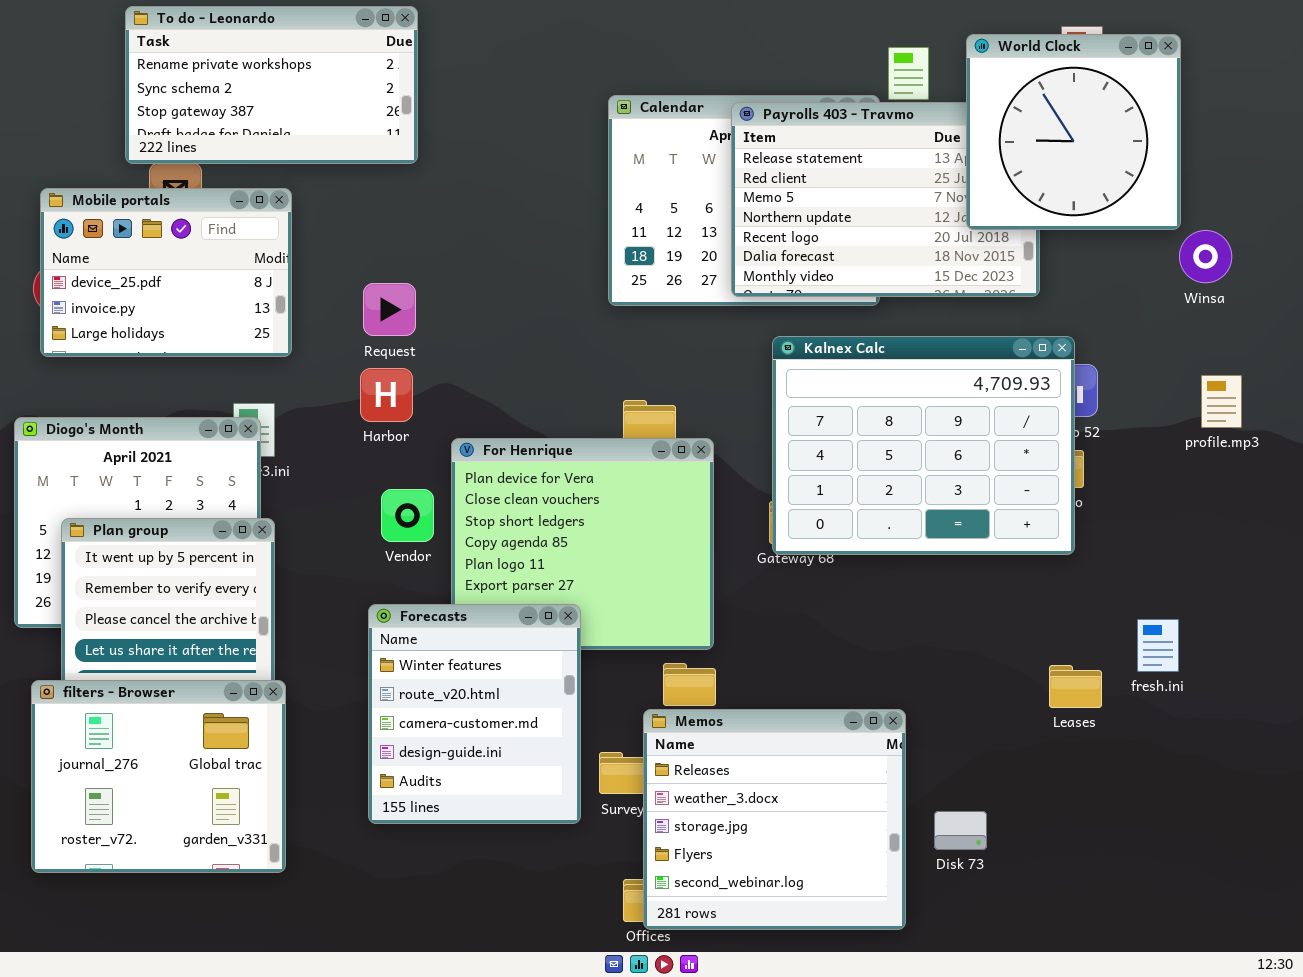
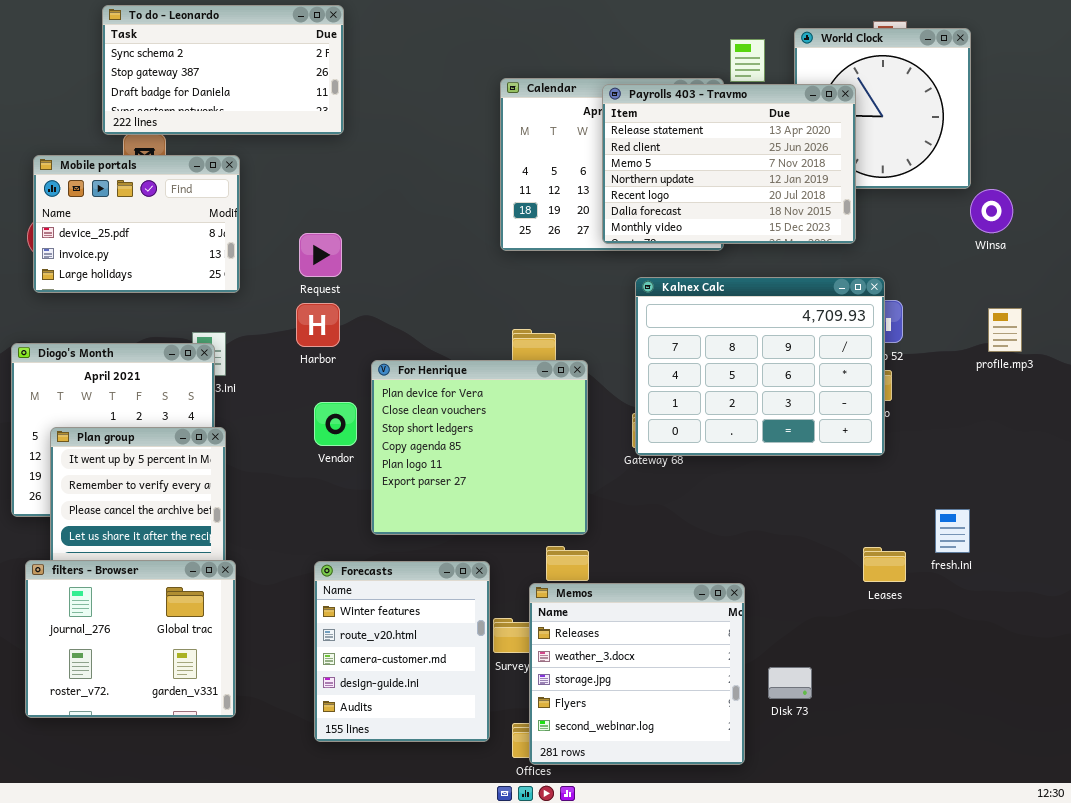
To do - Leonardo: [125,6,418,164] -> [102,5,344,135], scrolled down 1 row
Payrolls 403 - Travmo: [731,102,1040,297] -> [602,84,856,244], raised
Forecasts: [368,604,581,824] -> [314,561,490,742], moved

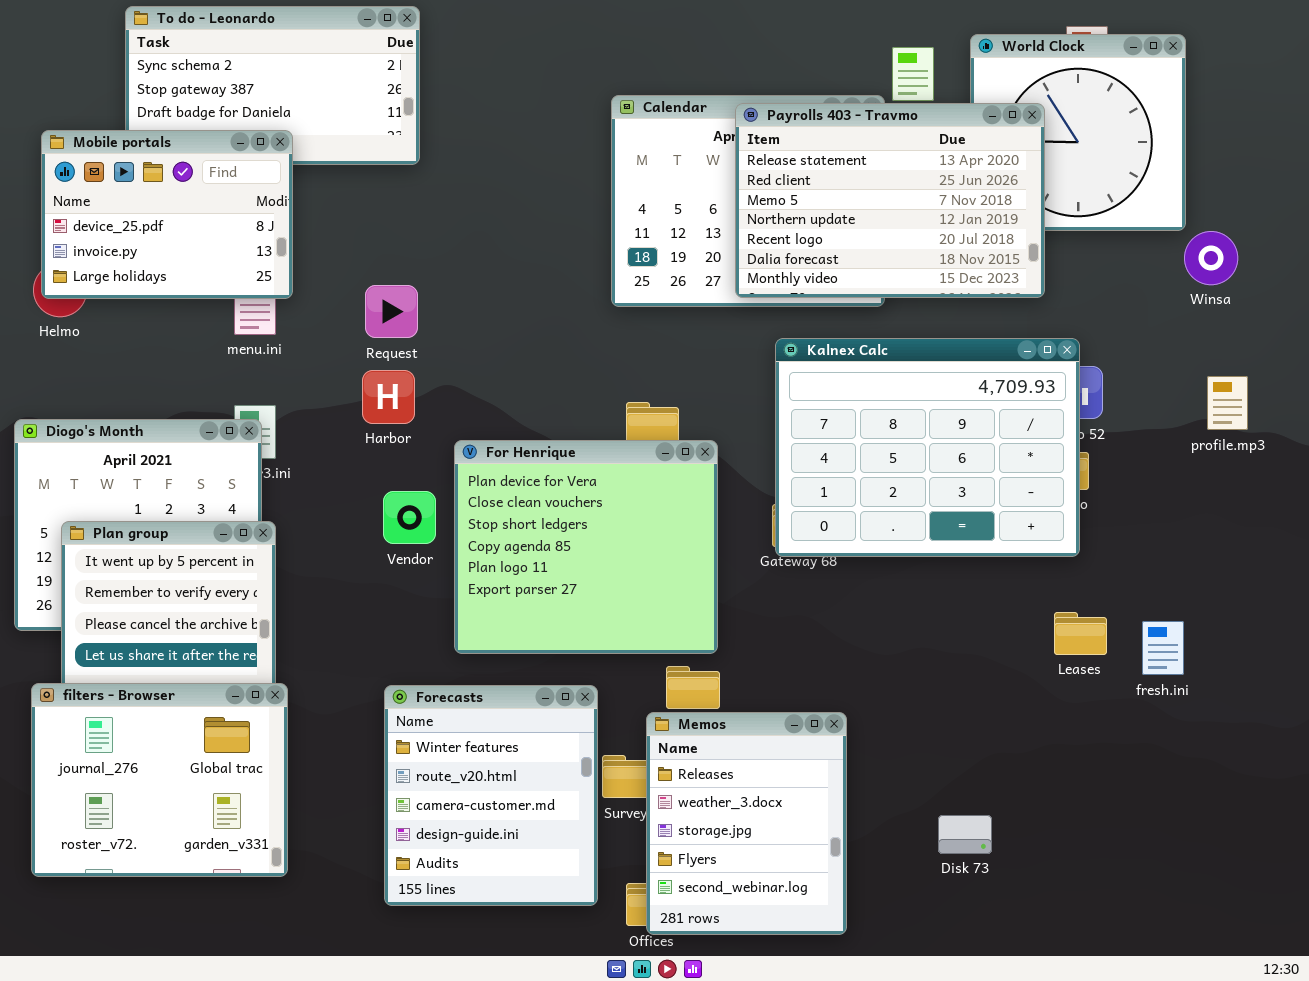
Mobile portals: [33,155,240,293] -> [41,130,293,299], moved
Leases: [863,547,906,582] -> [1054,612,1107,655], moved
Memos: [529,583,745,765] -> [646,712,847,935], resized

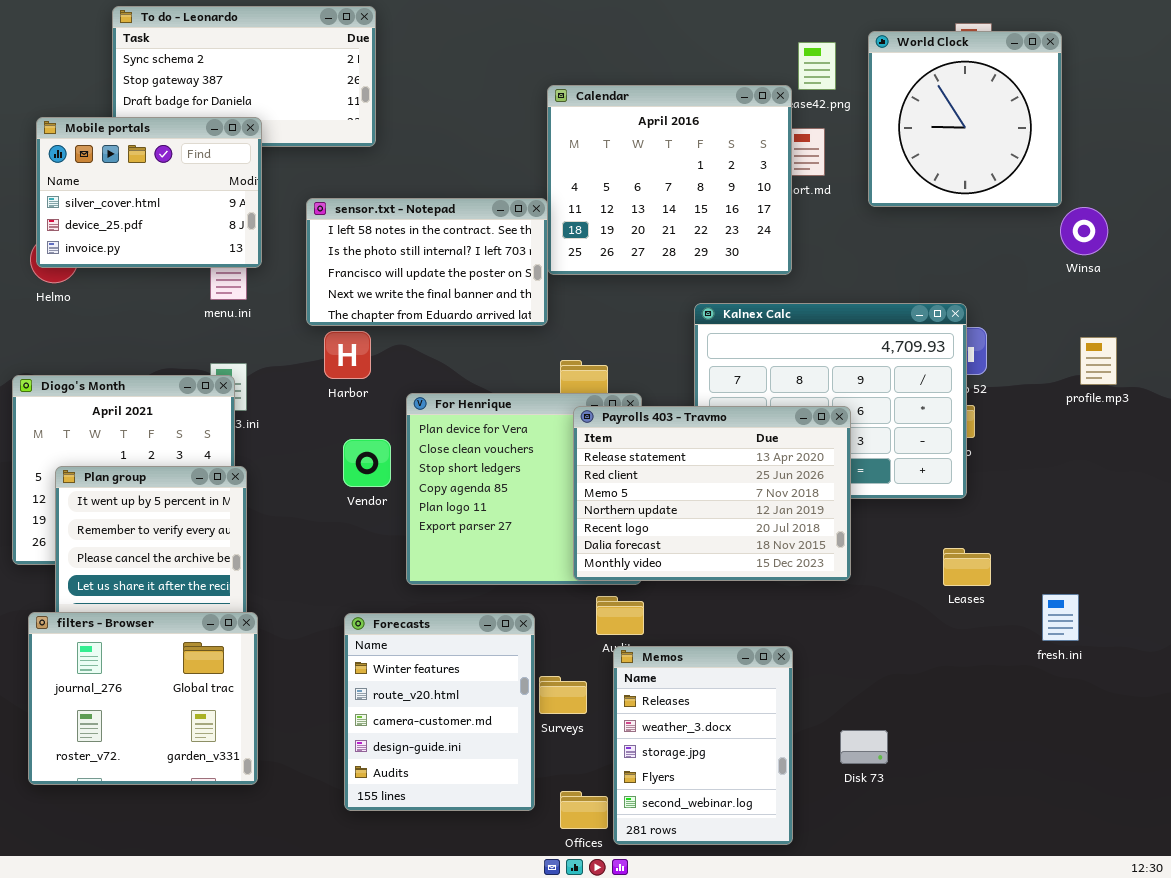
Payrolls 403 - Travmo: [735,103,1045,298] -> [573,406,851,581], moved
Mobile portals: [41,130,293,299] -> [36,117,262,268], scrolled up 1 row
sensor.txt - Notepad: none -> [306,198,548,326], opened
fresh.ini: [1142,621,1184,675] -> [1042,594,1079,641], moved
Memos: [646,712,847,935] -> [613,646,793,845], moved

